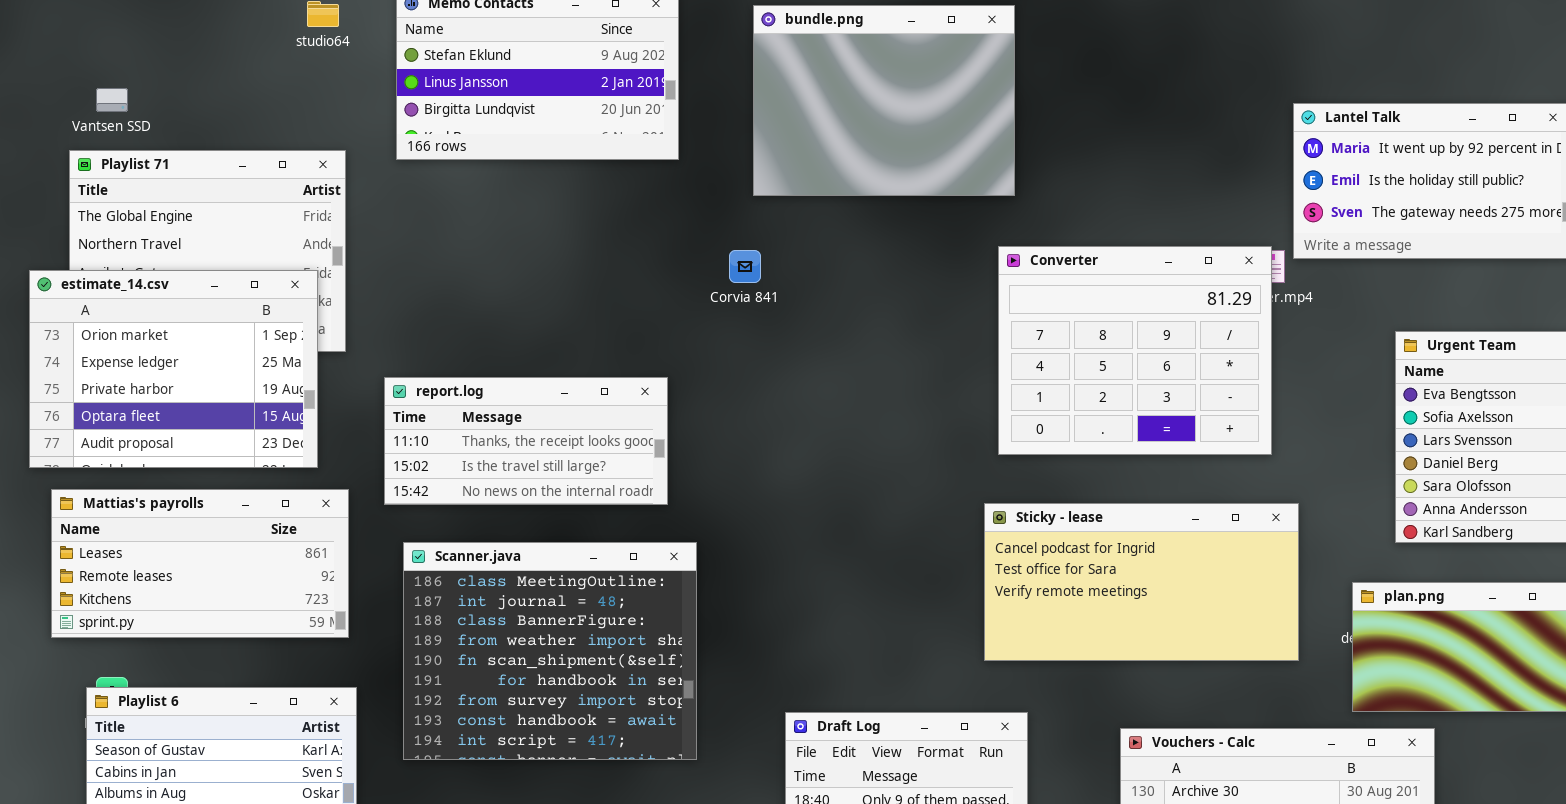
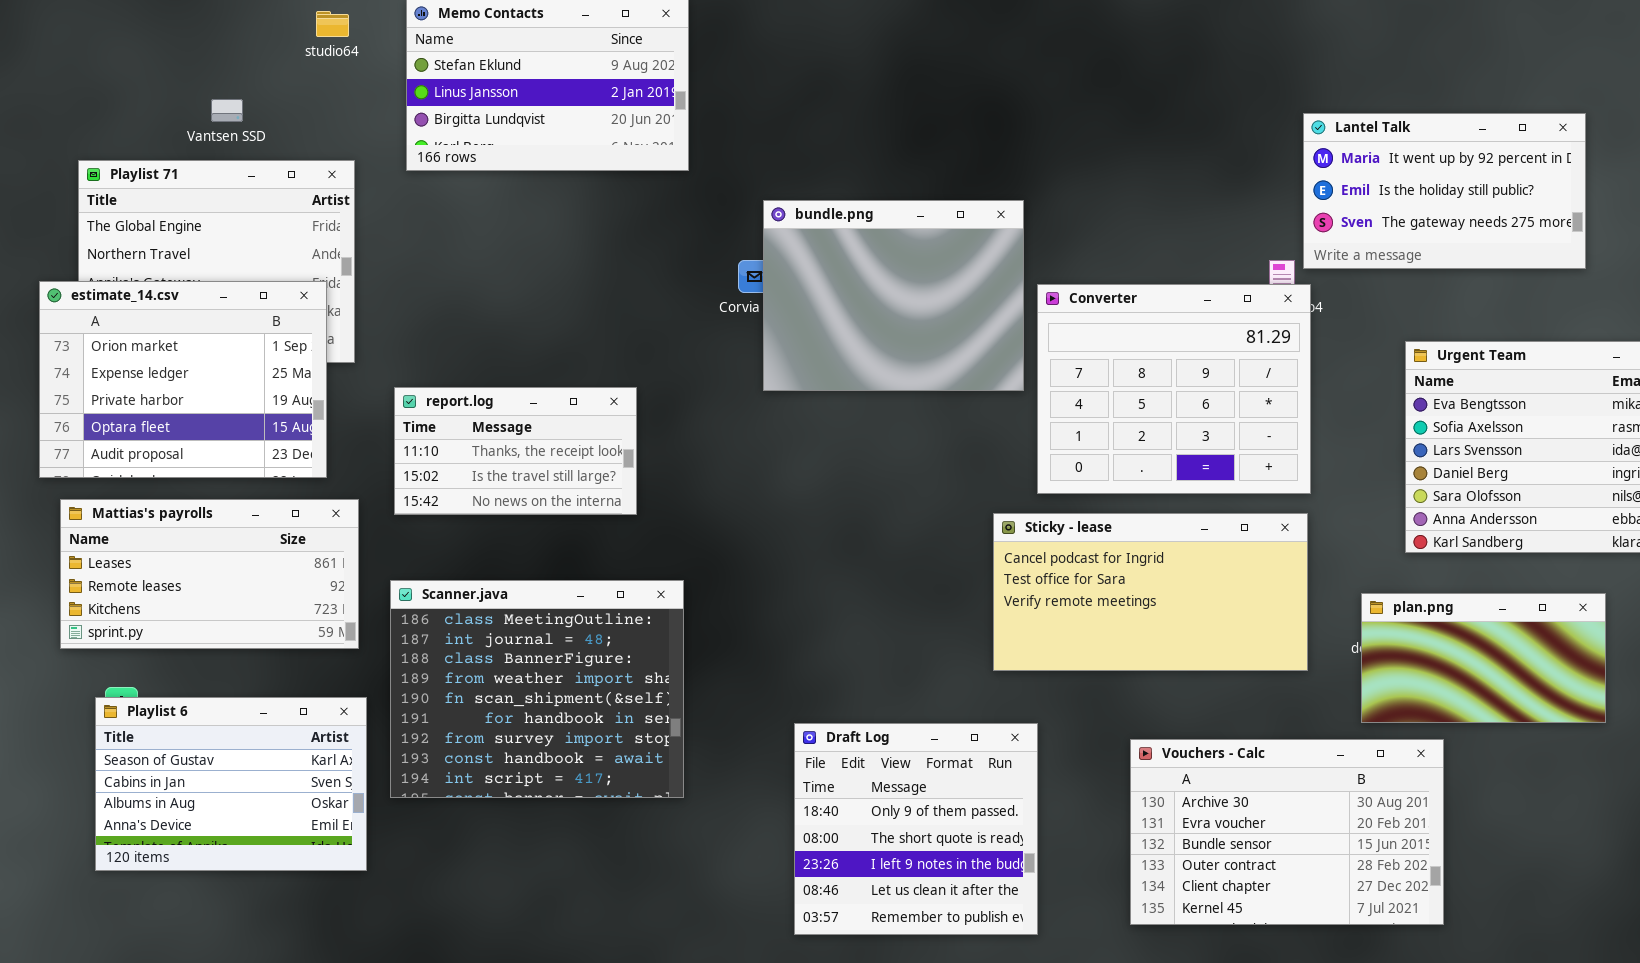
bundle.png: [753,5,1015,196] -> [763,200,1024,391], moved
Vantsen SSD: [96,88,128,112] -> [211,99,243,122], moved
Converter: [998,246,1272,455] -> [1037,284,1311,494], moved
report.log: [384,377,668,505] -> [394,387,637,515], resized
Scanner.java: [403,542,697,760] -> [390,580,684,798], moved

